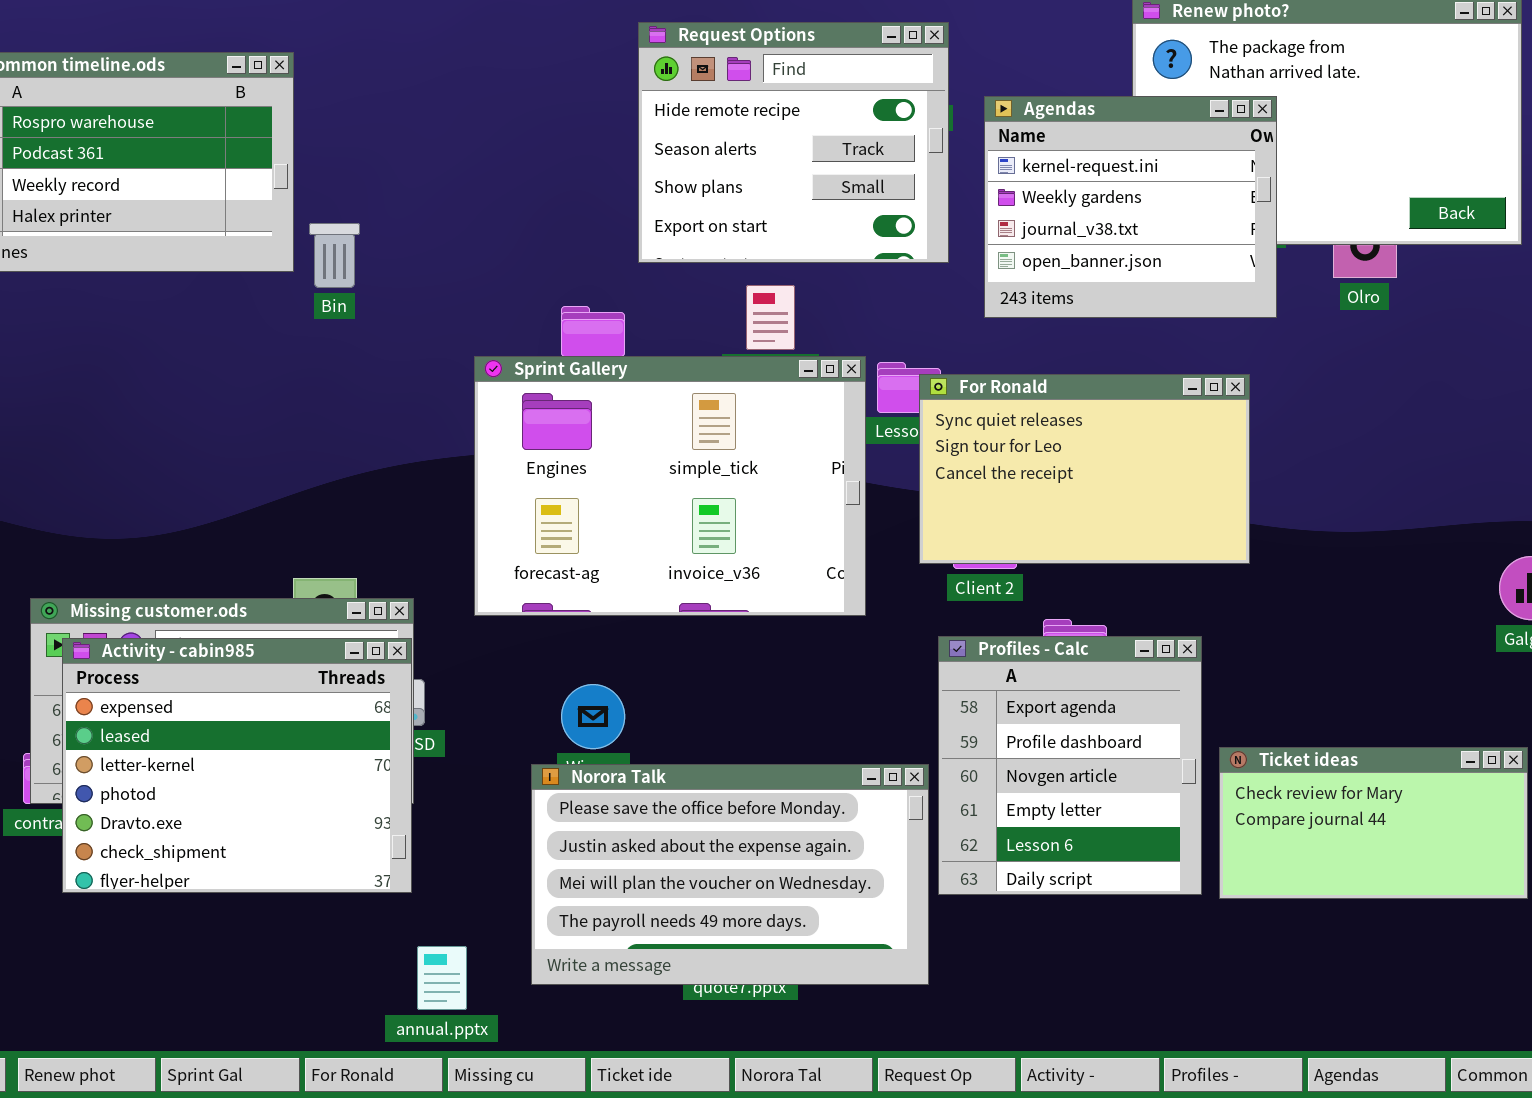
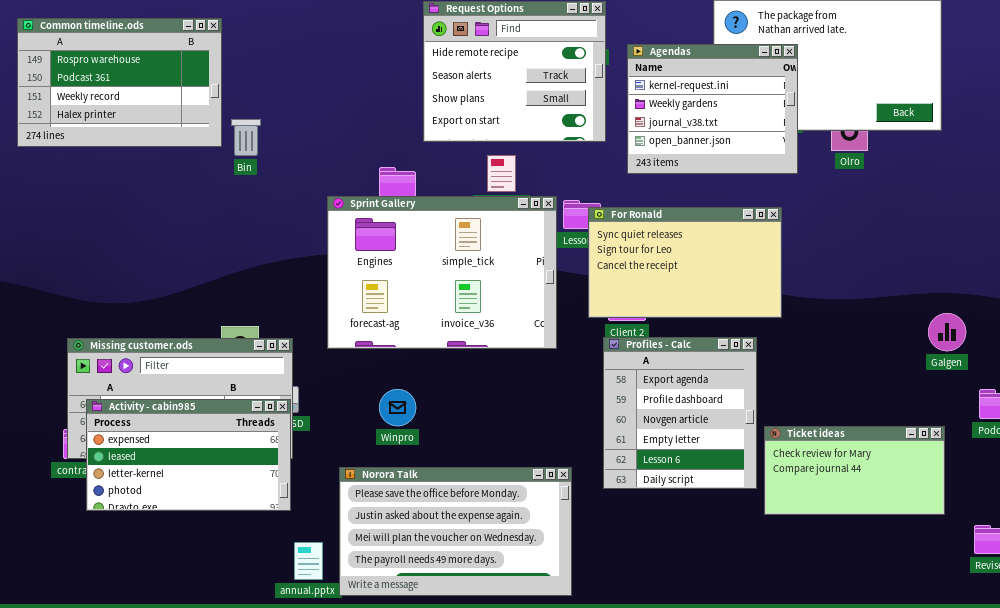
Profiles - Calc: [938,636,1202,895] -> [603,337,757,489], moved
Activity - cabin985: [62,638,412,893] -> [86,399,291,511], resized
Norora Talk: [531,764,929,985] -> [339,467,572,596], moved

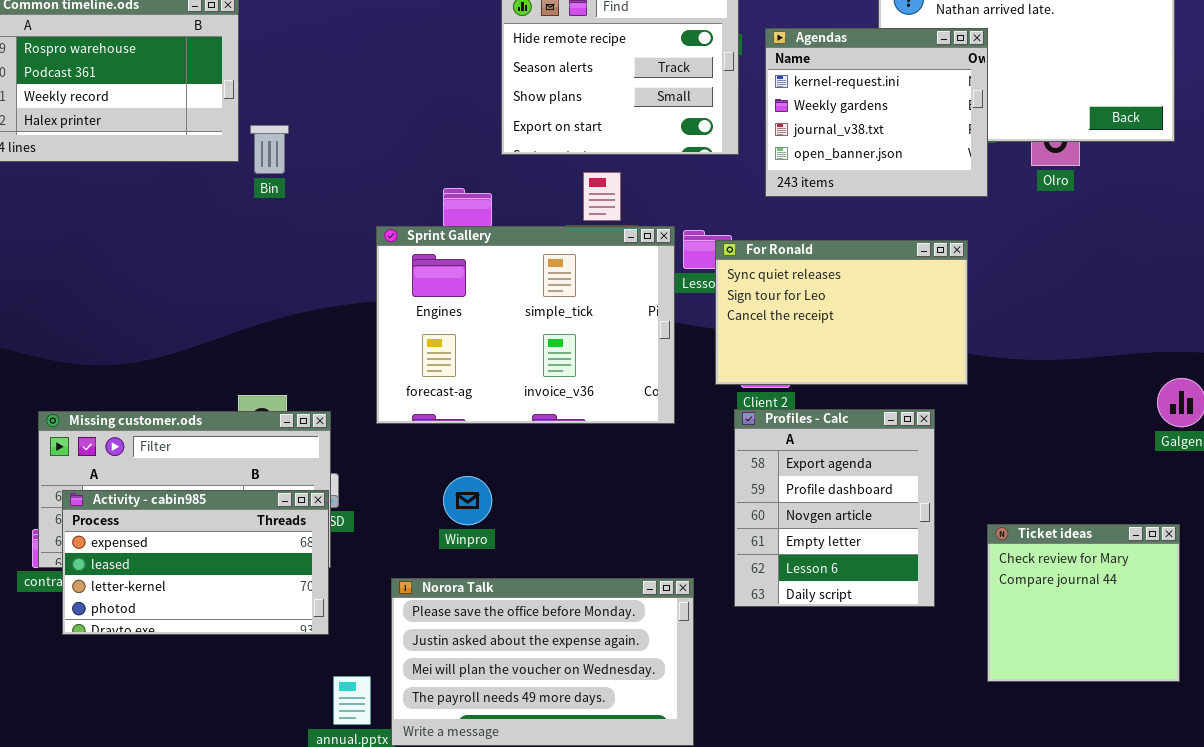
Ticket ideas: [764,426,945,515] -> [987,524,1180,682], resized

